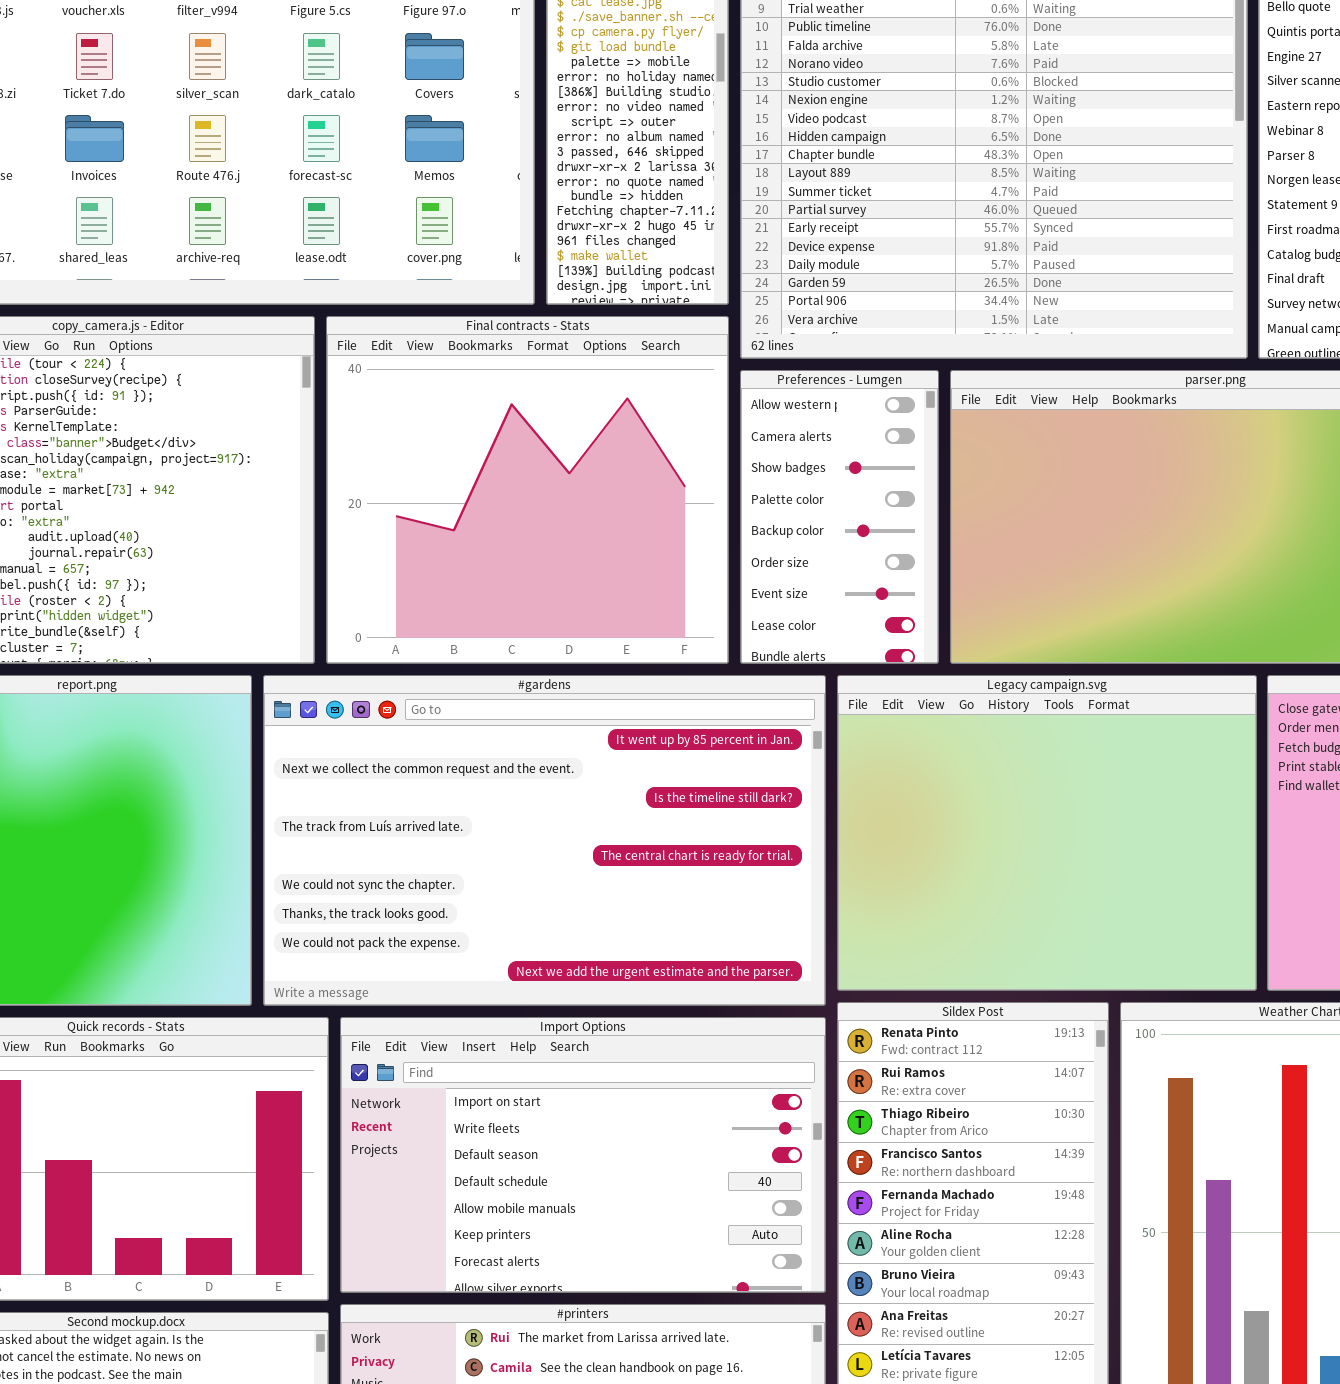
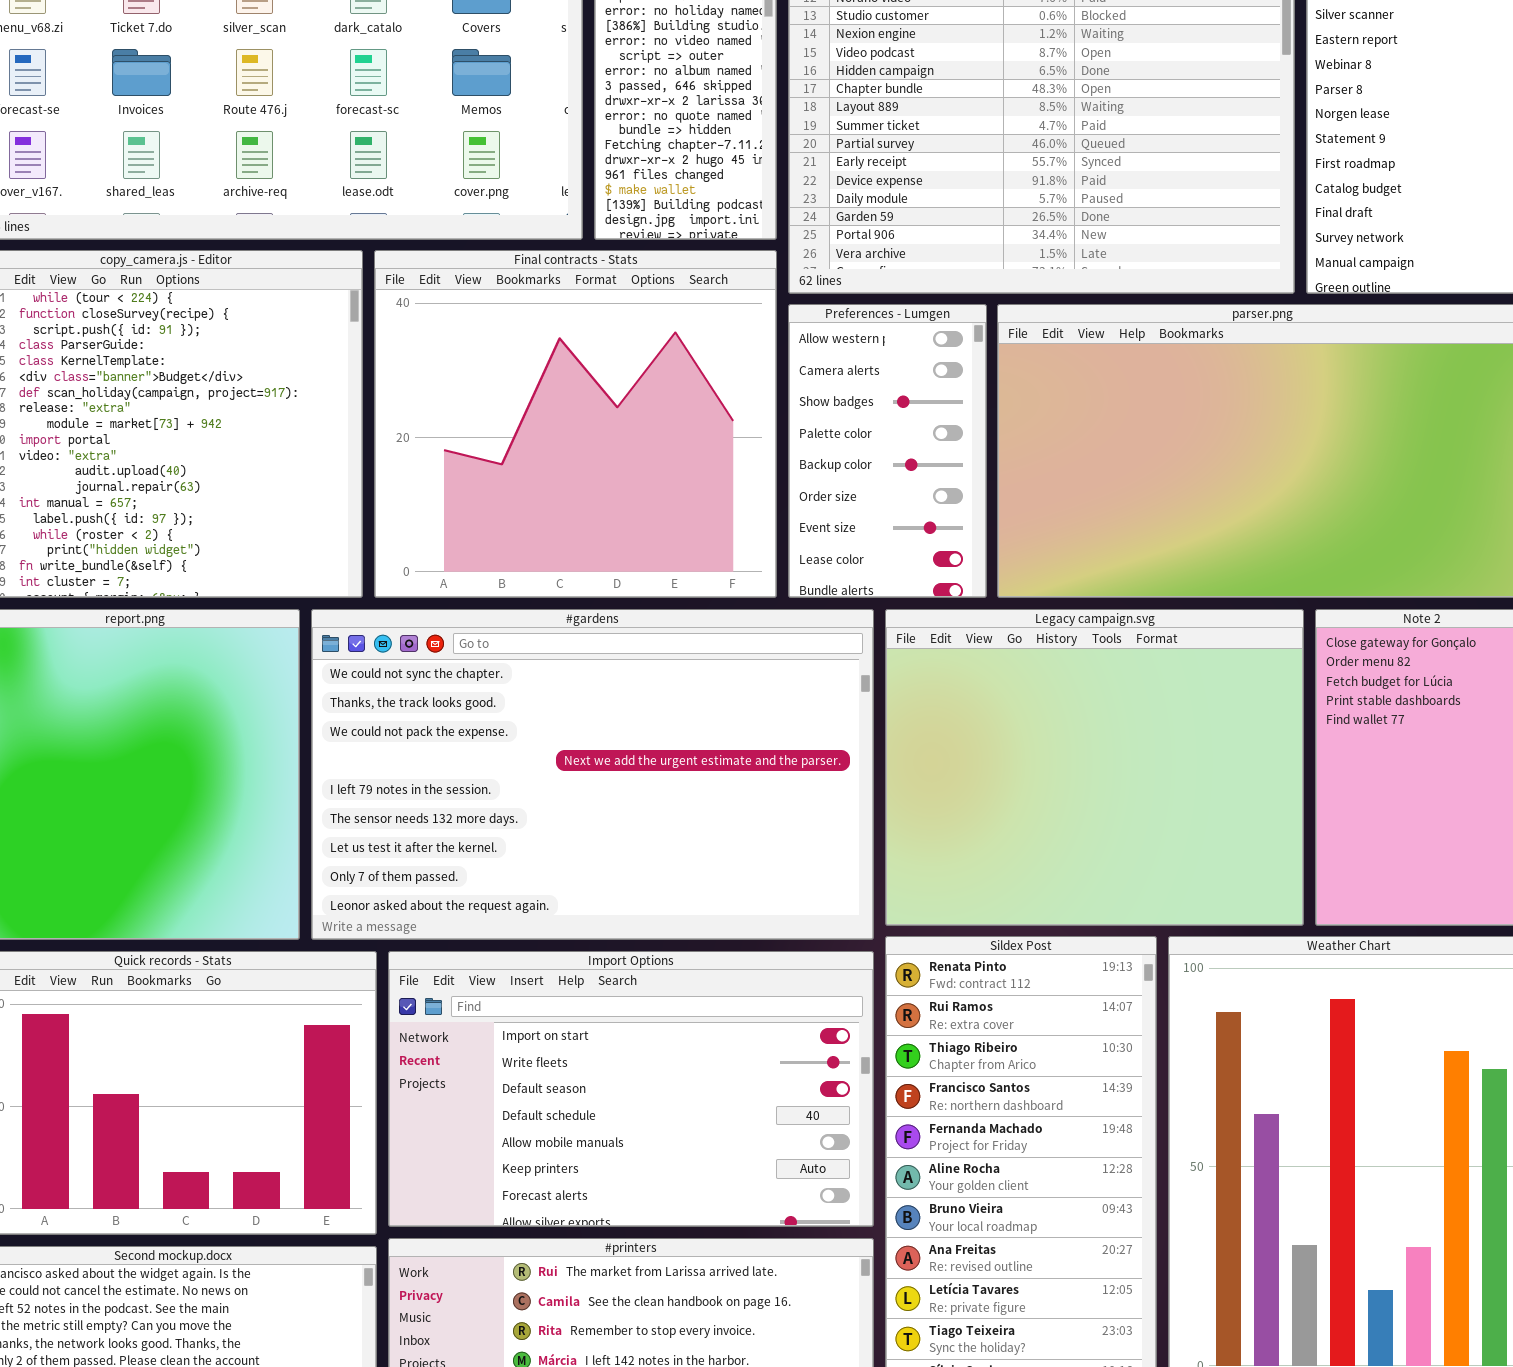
#gardens: [263,675,826,1006] -> [311,609,874,940], scrolled down 5 rows

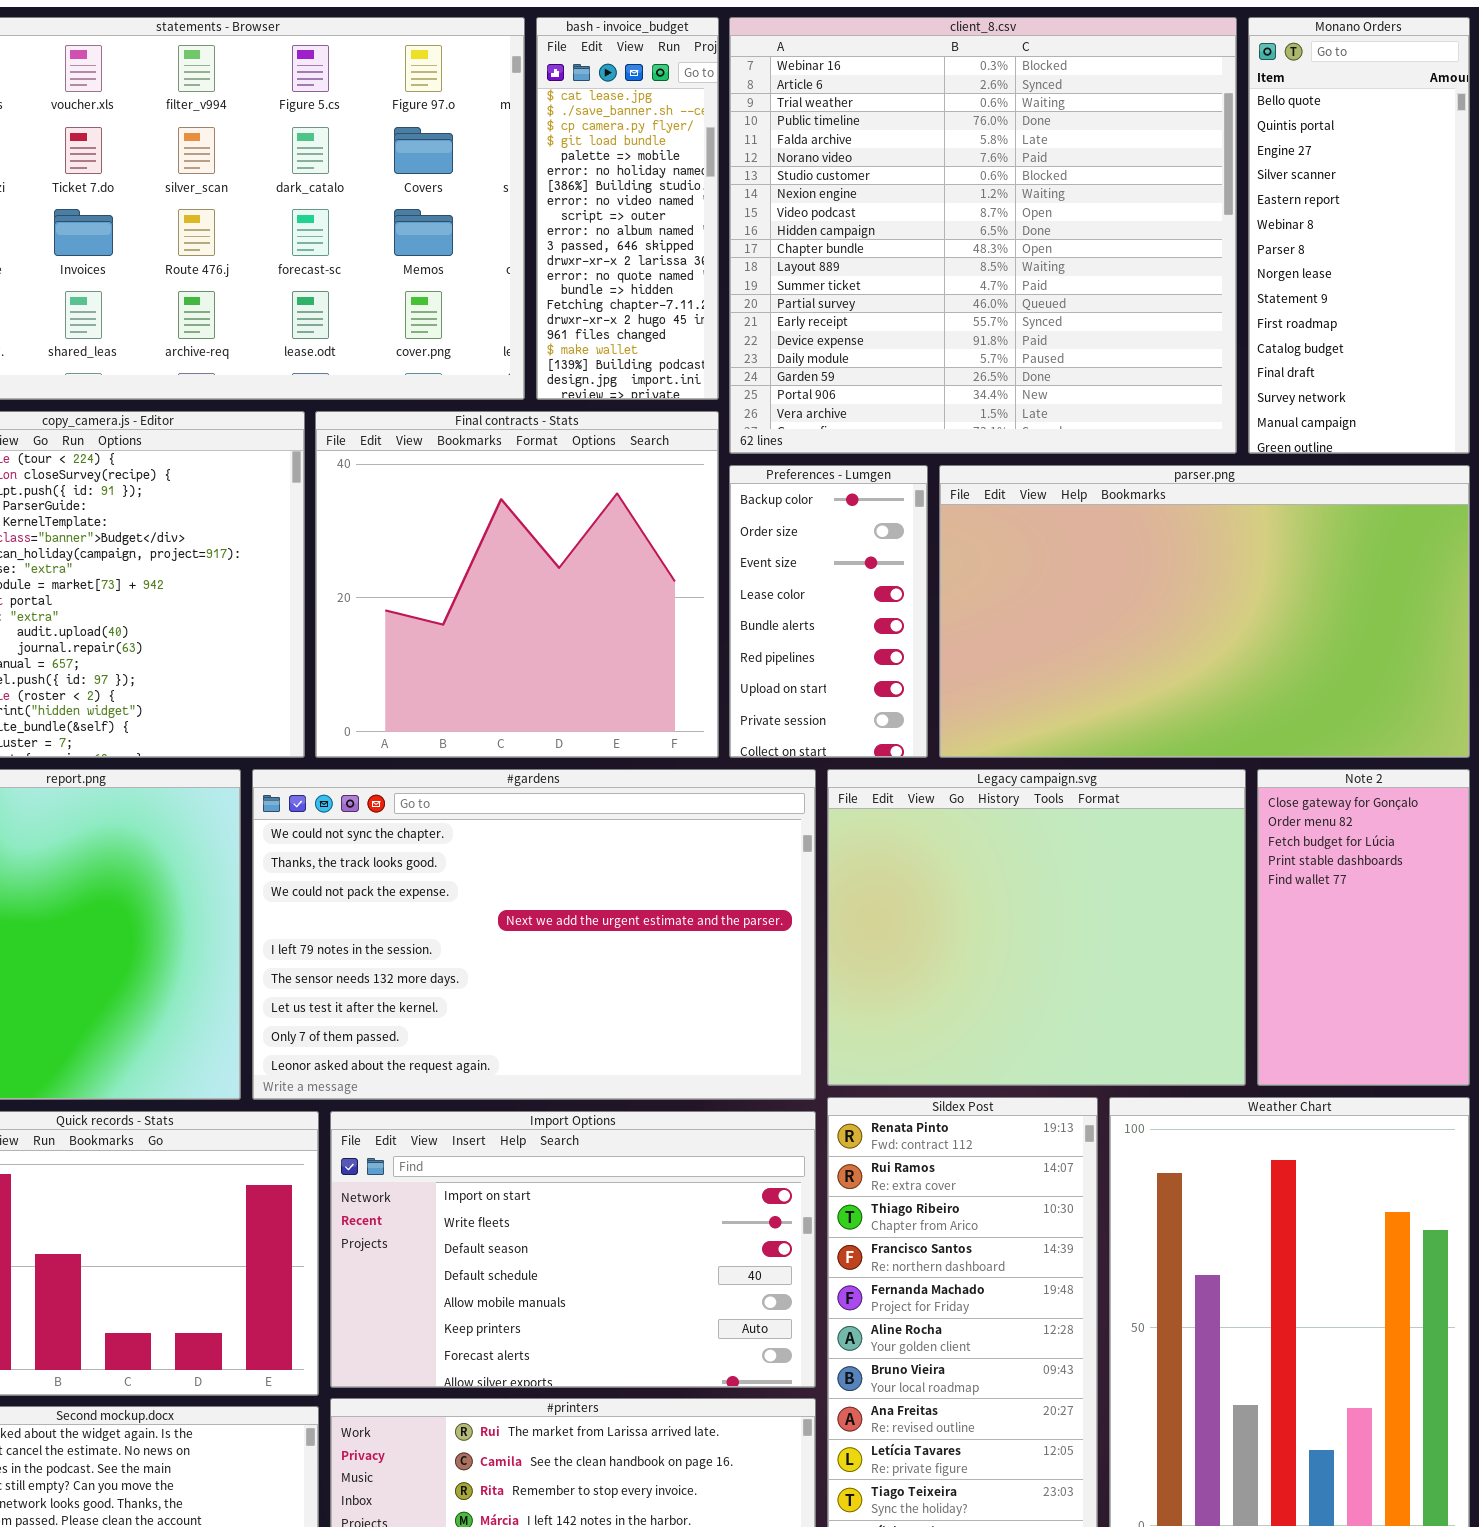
Preferences - Lumgen: [788,304,987,598] -> [729,465,928,758], scrolled down 4 rows

